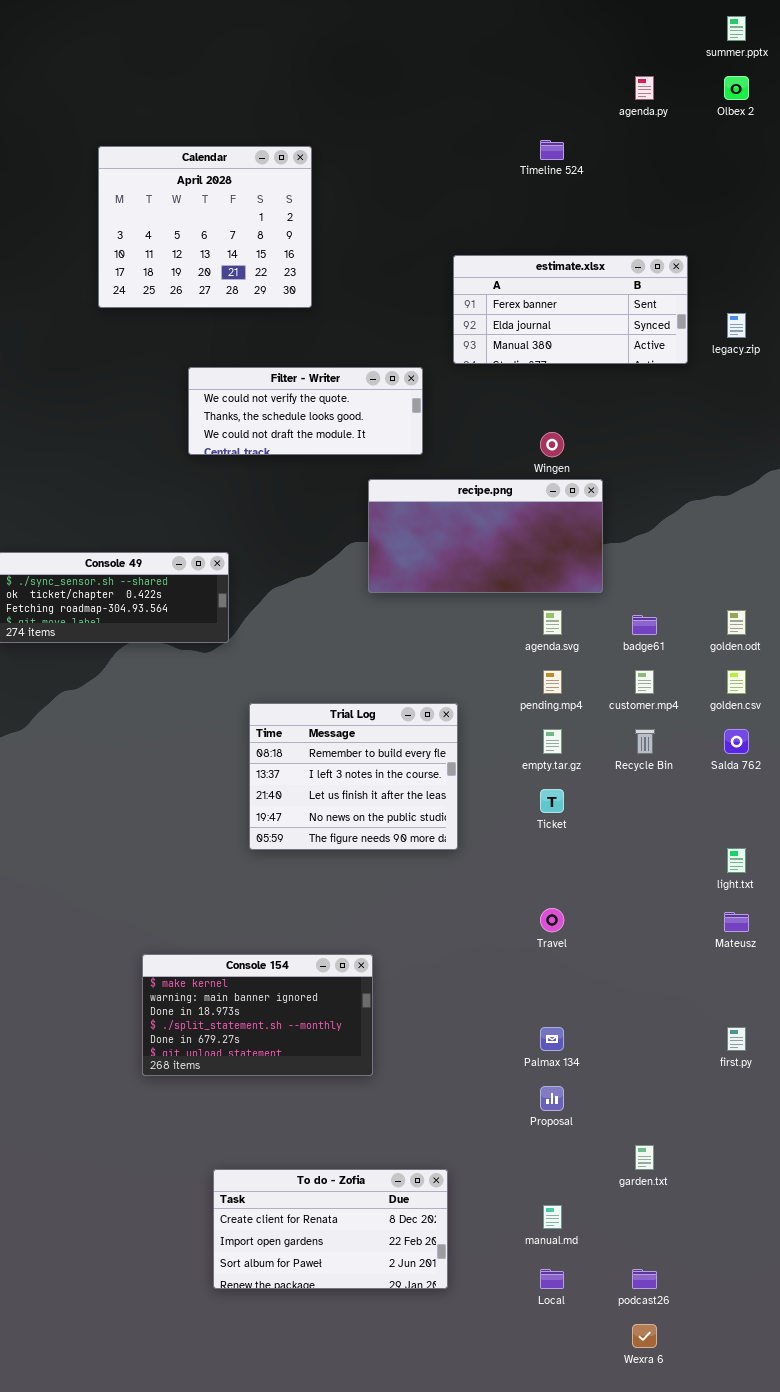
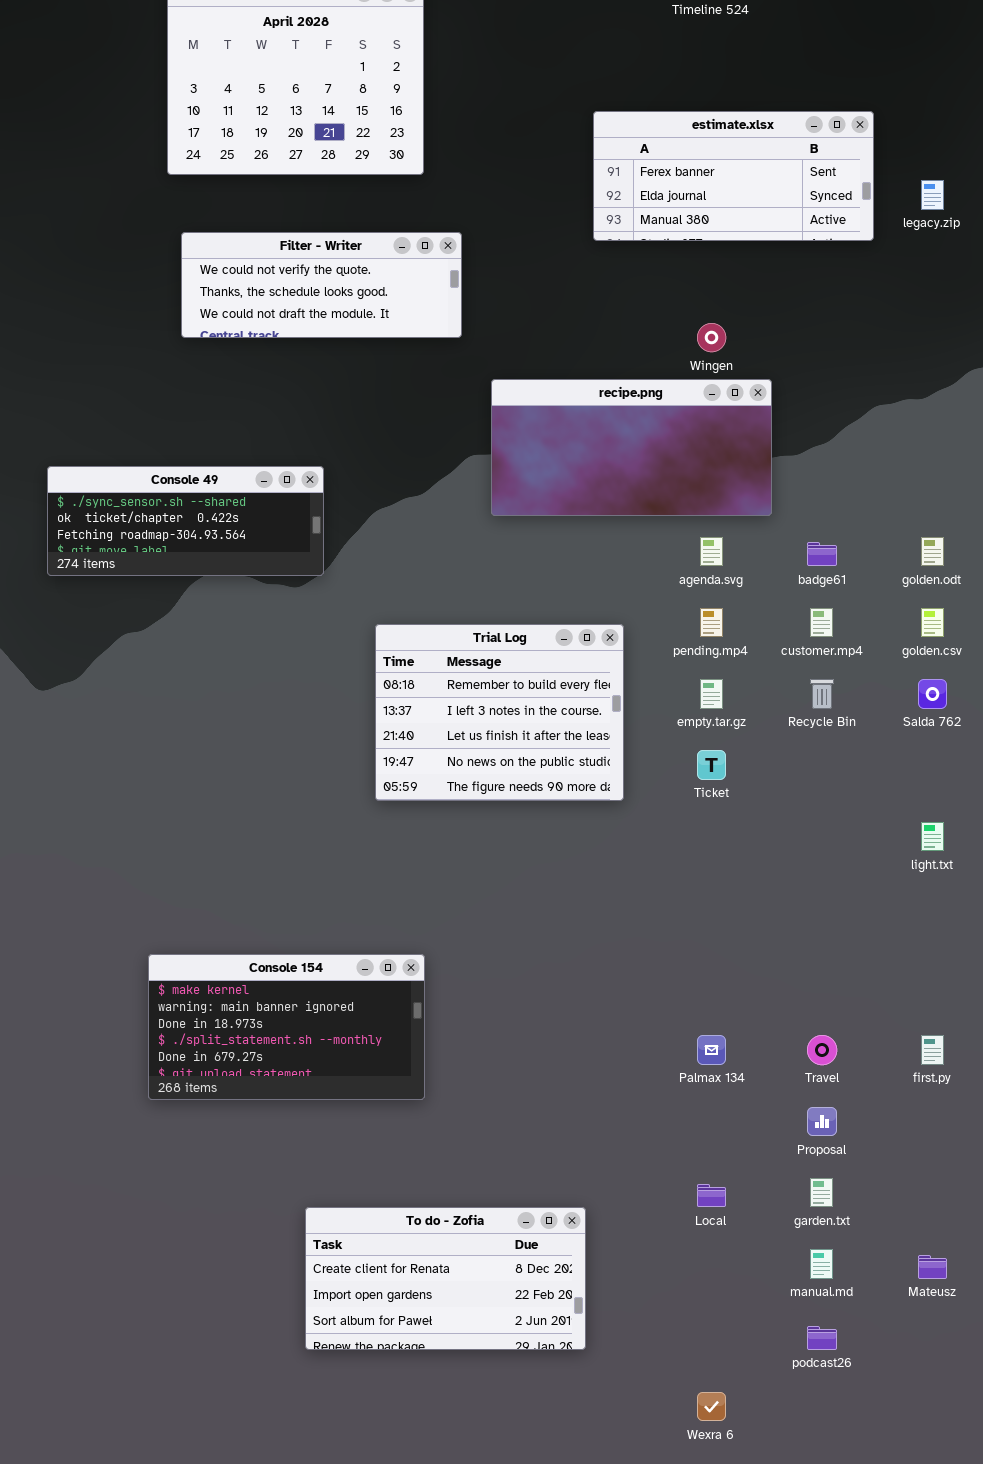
Filter - Writer: [188,367,423,455] -> [181,232,462,338], moved
Trial Log: [249,703,458,850] -> [375,624,624,801], moved
Travel: [540,908,564,932] -> [807,1035,837,1065], moved
Mateusz: [724,912,749,932] -> [918,1255,947,1279], moved
Console 154: [142,954,373,1076] -> [148,954,425,1100], moved
Proposal: [540,1086,564,1111] -> [807,1107,837,1136], moved
manual.md: [543,1205,562,1229] -> [810,1249,833,1279], moved
Local: [540,1269,564,1289] -> [697,1184,726,1207], moved
Wexra 6: [632,1324,657,1348] -> [697,1392,726,1421], moved

